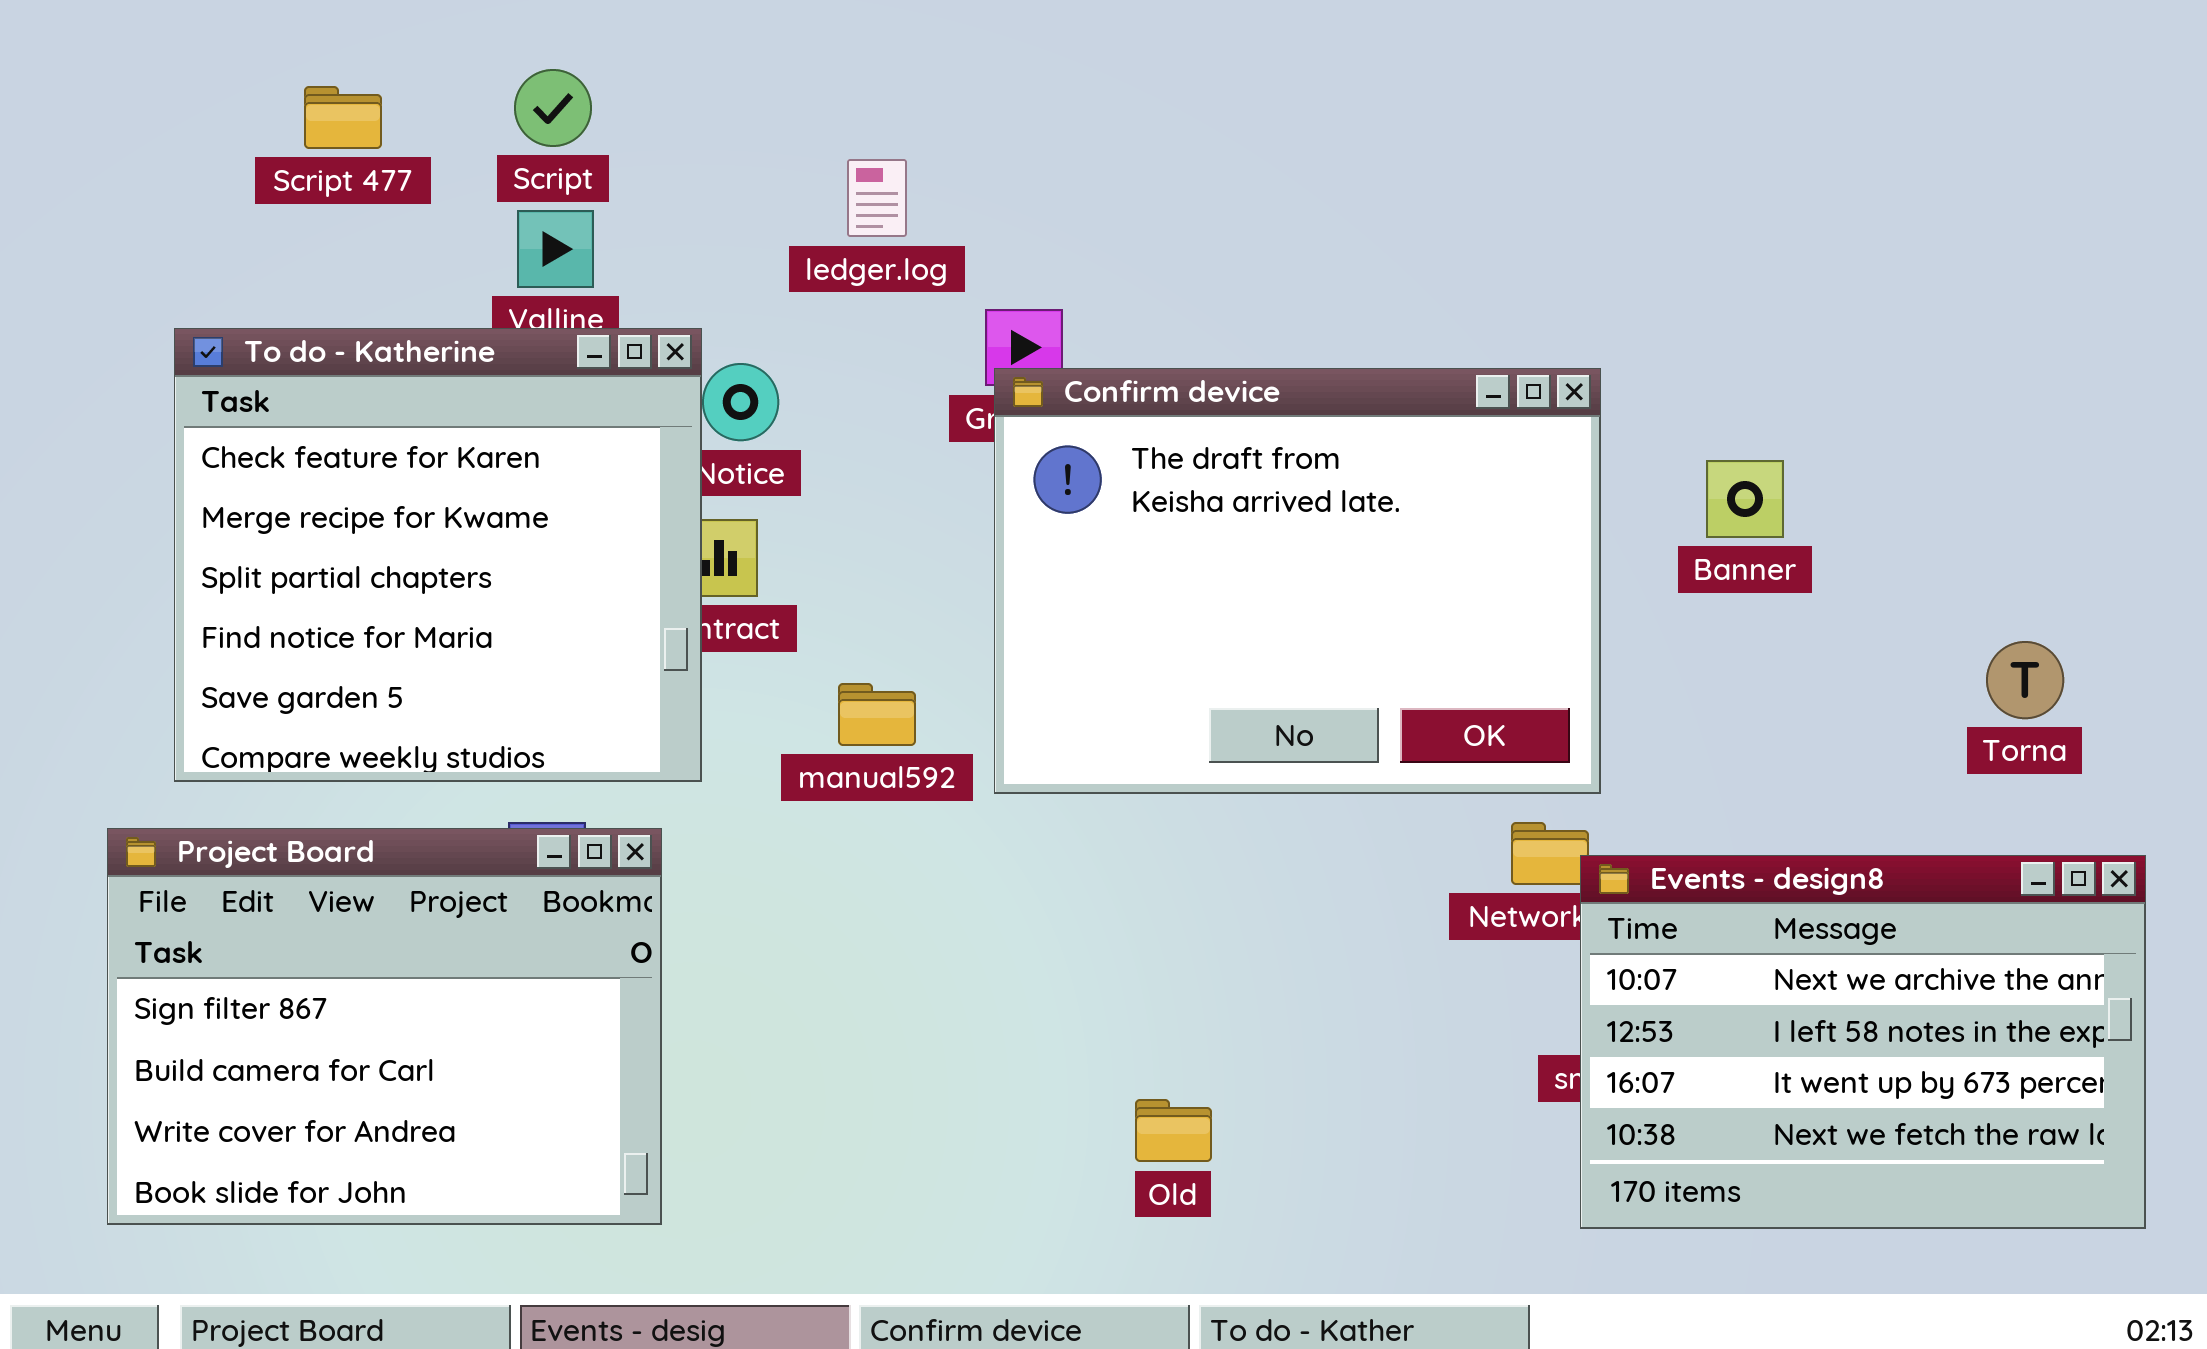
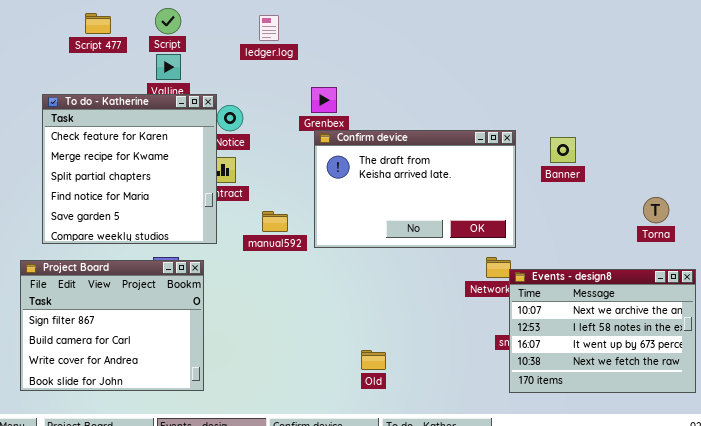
ledger.log: [847,159,907,237] -> [259,15,279,41], moved
Confirm device: [994,368,1601,794] -> [314,130,516,248], resized

